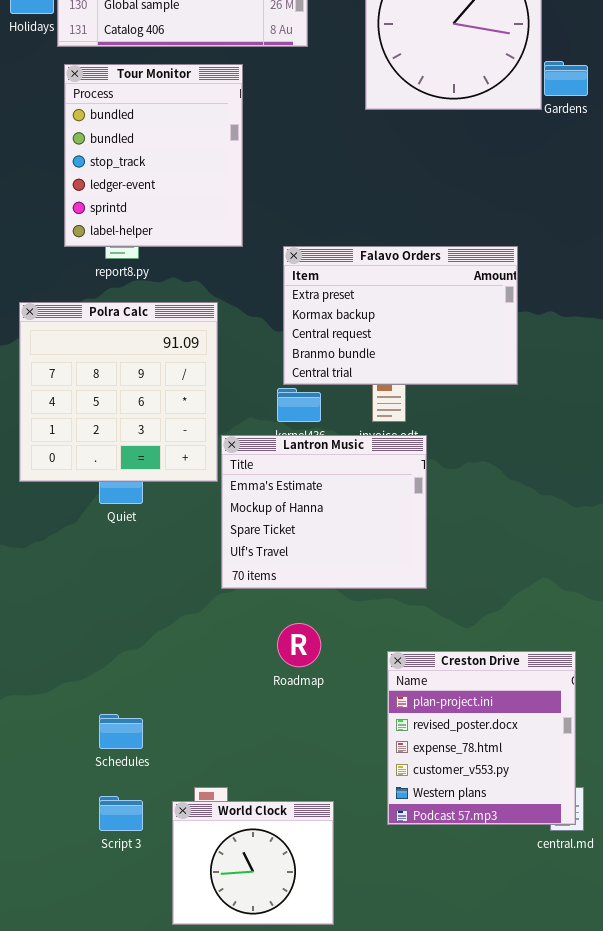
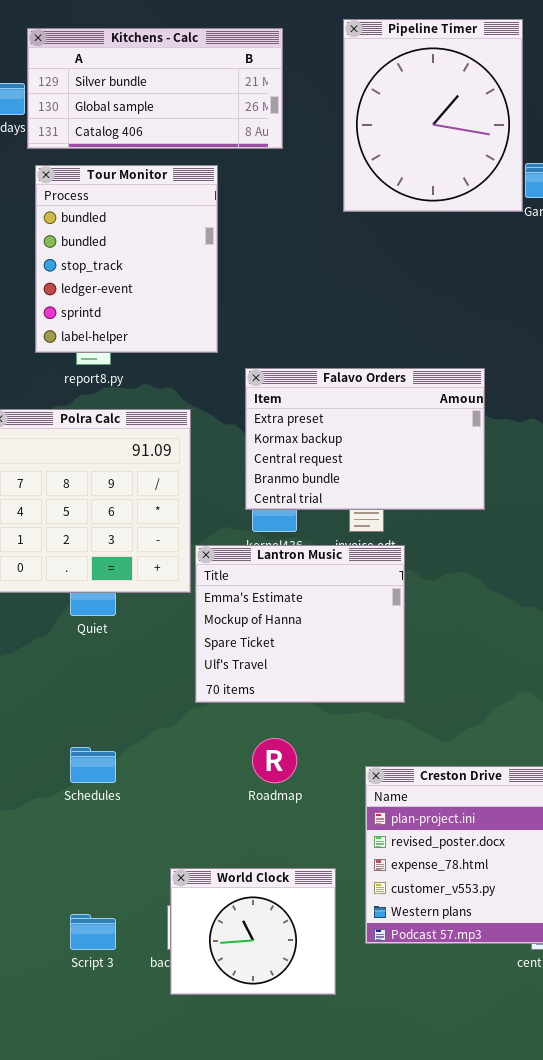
Falavo Orders: [283,246,518,385] -> [245,368,485,510], moved
Schedules: [99,714,143,749] -> [70,747,116,783], moved
World Clock: [172,801,334,925] -> [170,868,336,995], moved

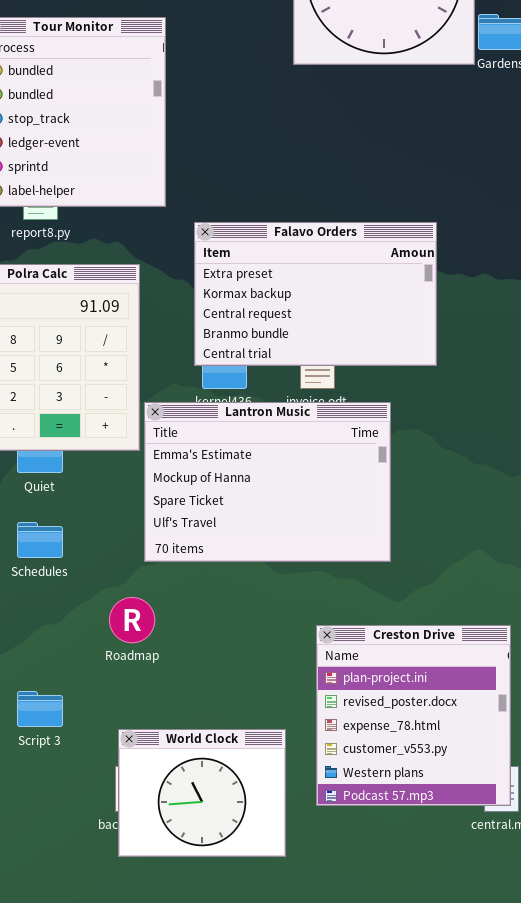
Lantron Music: [195,545,405,703] -> [144,402,391,562], resized
Roadmap: [252,738,297,783] -> [109,597,155,643], moved
Schedules: [70,747,116,783] -> [17,522,63,558], moved
Script 3: [70,914,116,950] -> [17,691,63,727], moved

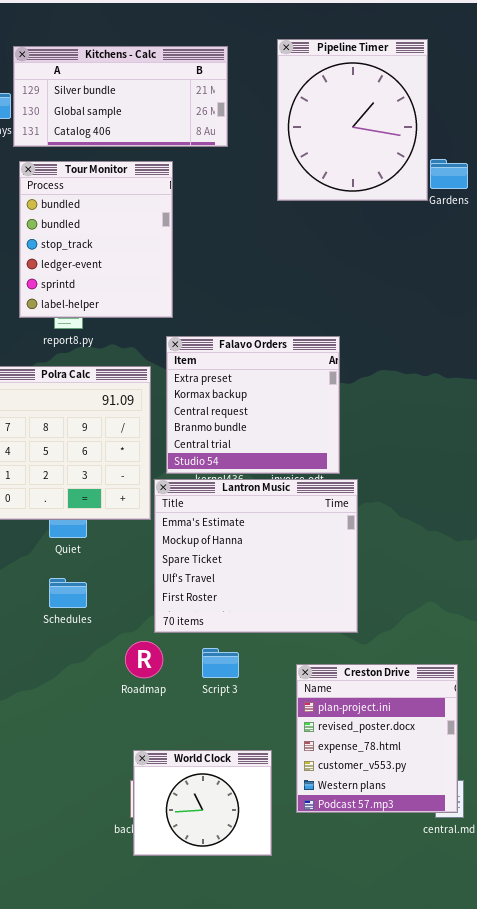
Falavo Orders: [194,222,437,366] -> [166,336,340,474], moved, resized
Lantron Music: [144,402,391,562] -> [154,479,358,633], resized
Script 3: [17,691,63,727] -> [202,648,239,678], moved

